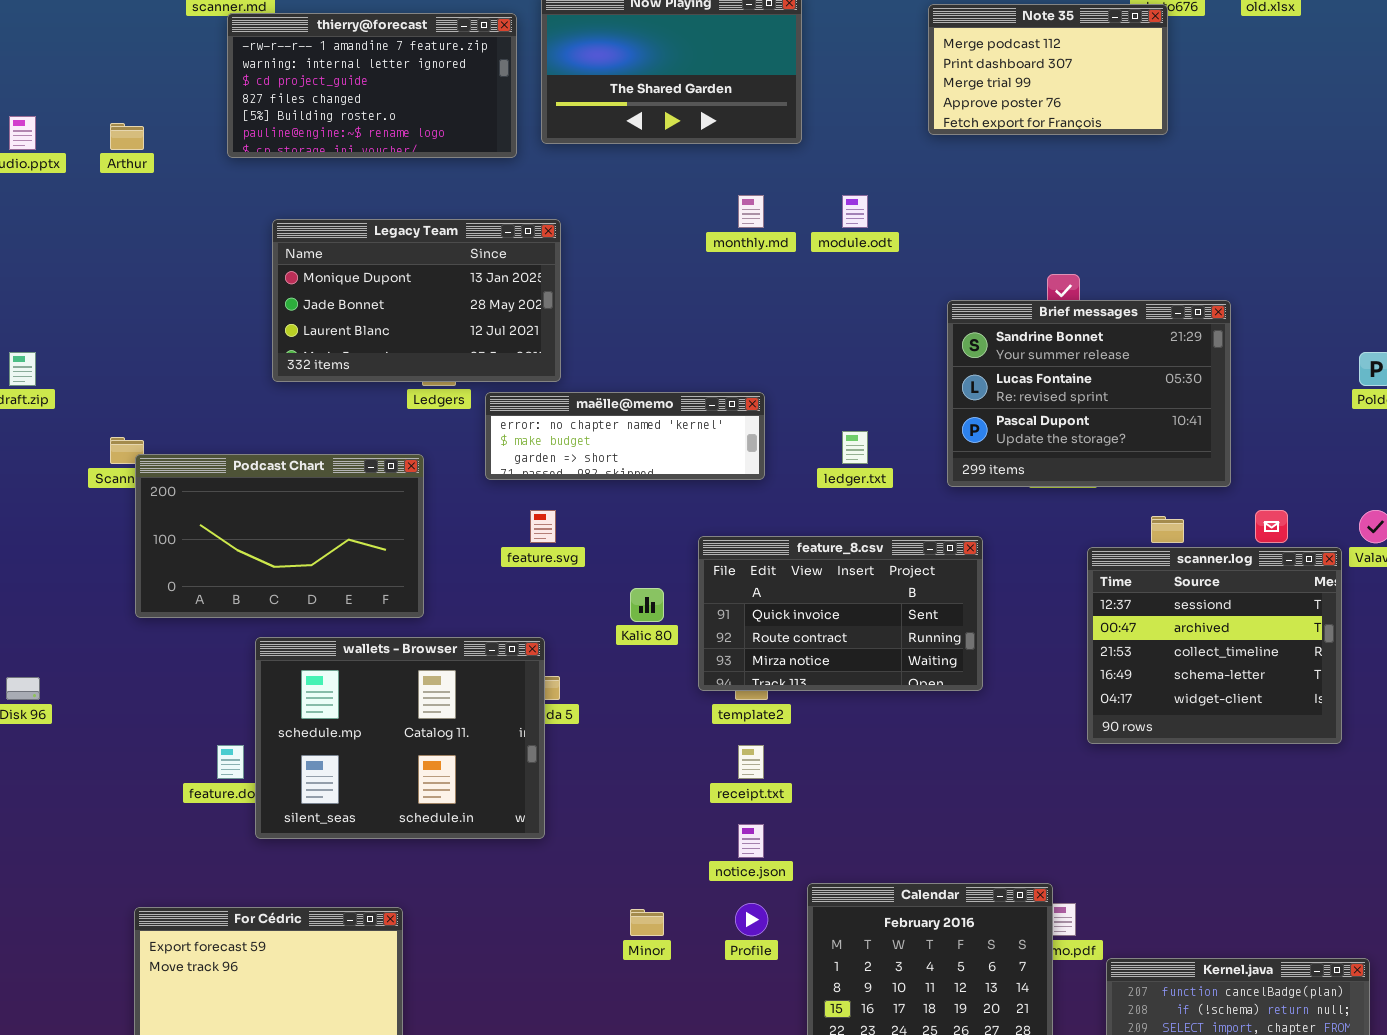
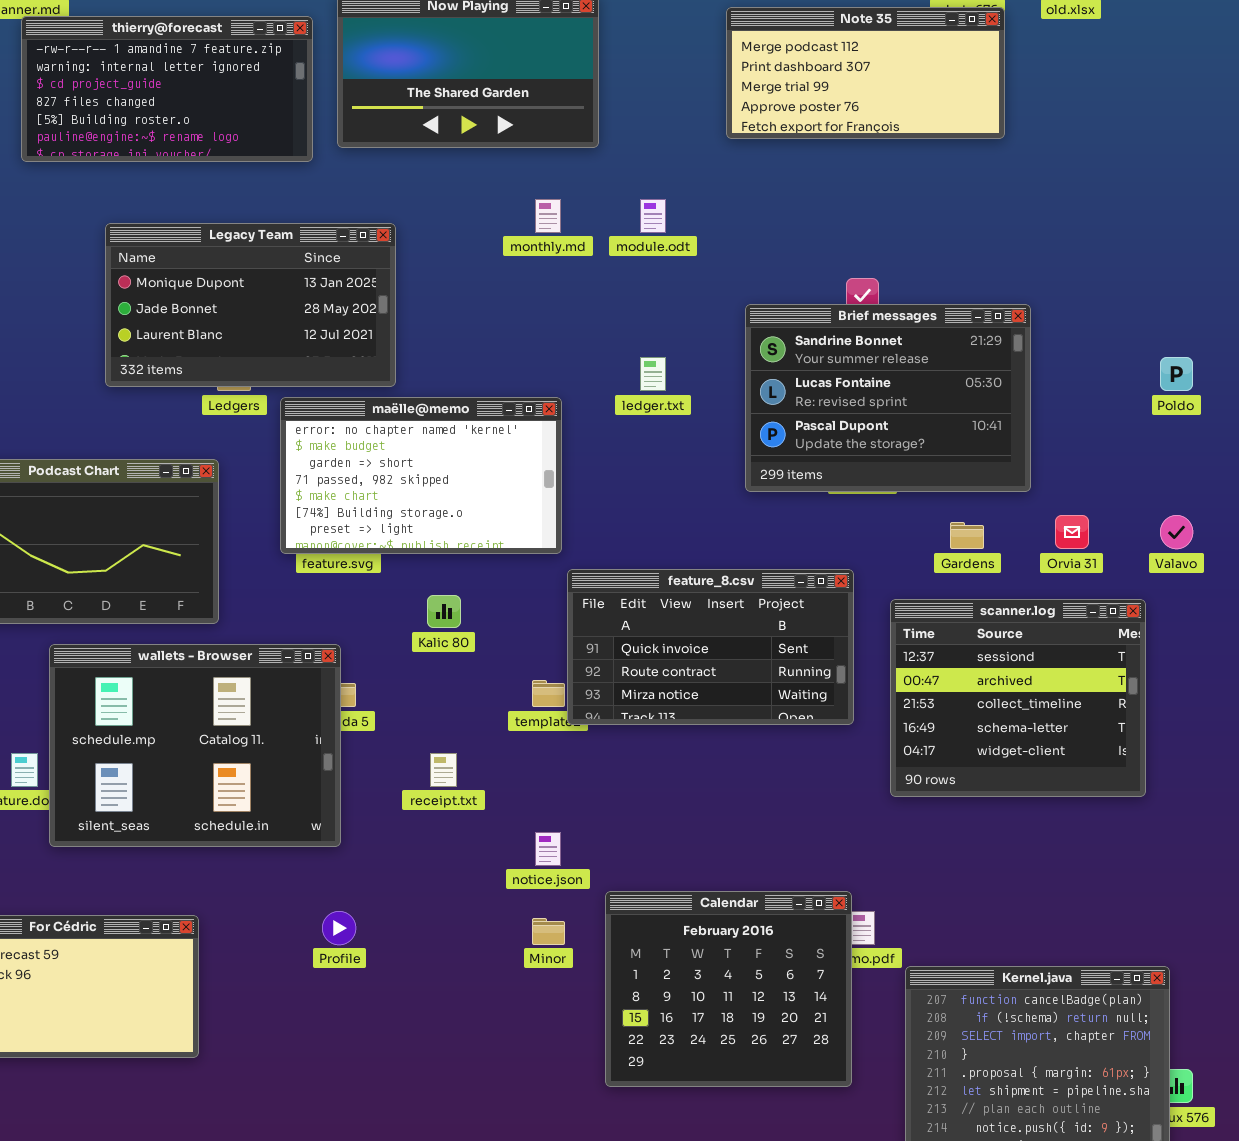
Note 35: [928,4,1168,135] -> [726,7,1005,139], resized
Legacy Team: [272,219,561,382] -> [105,223,396,387], moved
maëlle@memo: [485,392,765,480] -> [280,397,562,554], resized
ledger.txt: [842,431,868,464] -> [640,357,666,391], moved
feature_8.csv: [698,536,983,691] -> [567,569,854,725], moved
scanner.log: [1087,547,1342,744] -> [890,599,1146,797], moved
receipt.txt: [738,745,764,779] -> [430,753,457,787], moved
Profile: [735,903,768,936] -> [322,911,356,945], moved
Minor: [630,909,664,936] -> [532,918,565,945], moved

